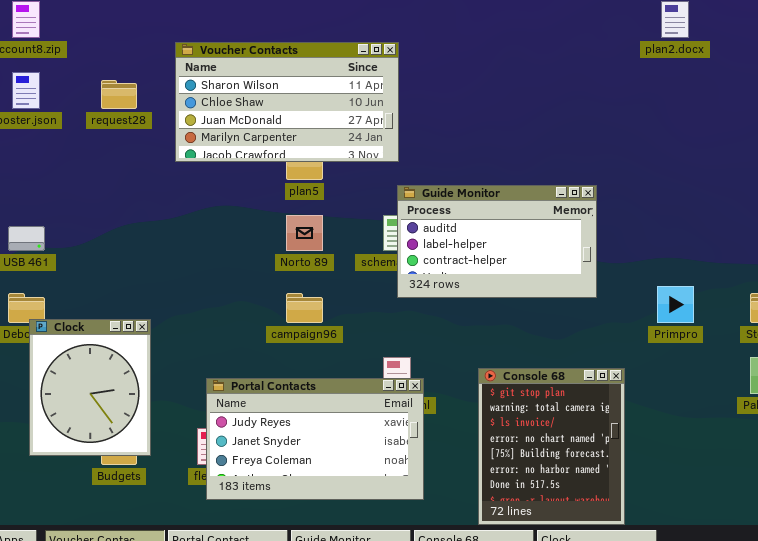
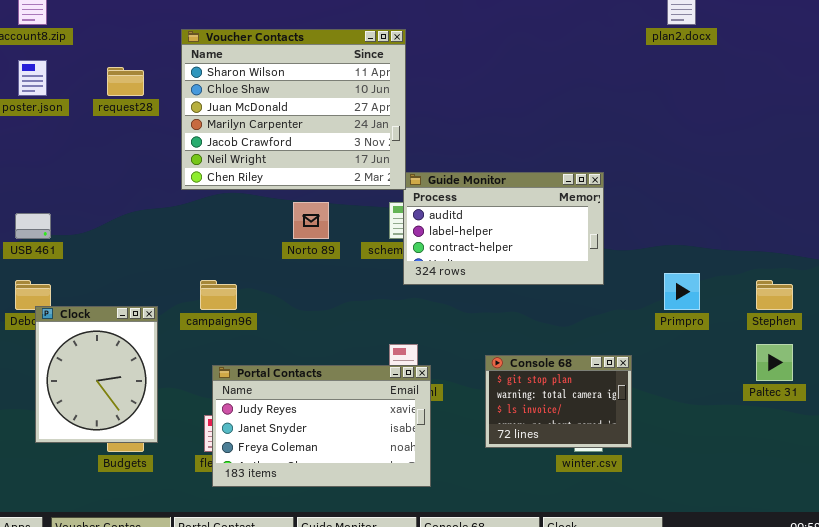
Voucher Contacts: [175,42,399,162] -> [181,29,406,190], resized
campaign96: [286,293,323,323] -> [200,280,237,310], moved
Console 68: [478,368,625,525] -> [485,355,632,448], resized

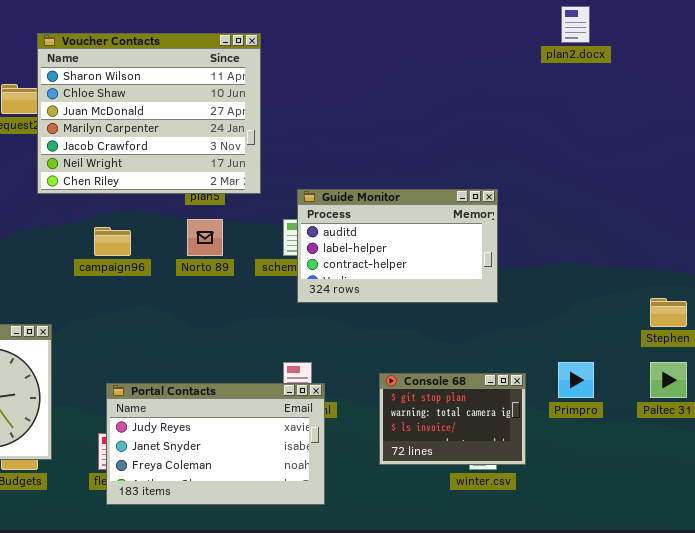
Voucher Contacts: [181,29,406,190] -> [37,33,261,194], moved
Primpro: [664,273,700,310] -> [558,362,594,398], moved
campaign96: [200,280,237,310] -> [94,227,131,256], moved

